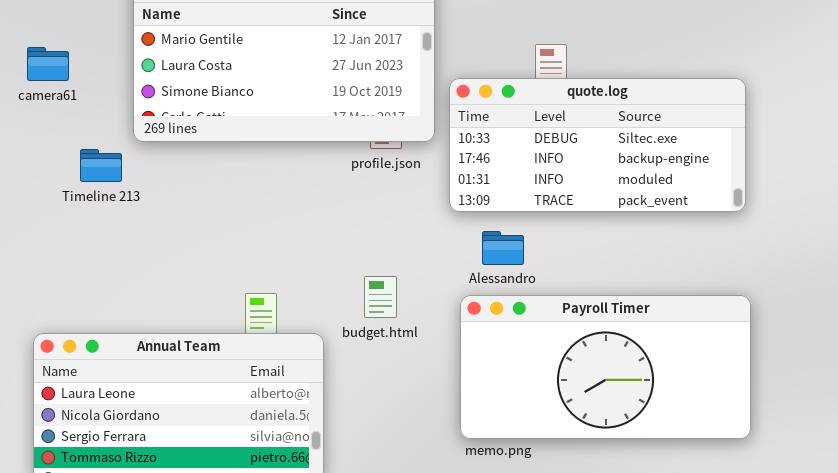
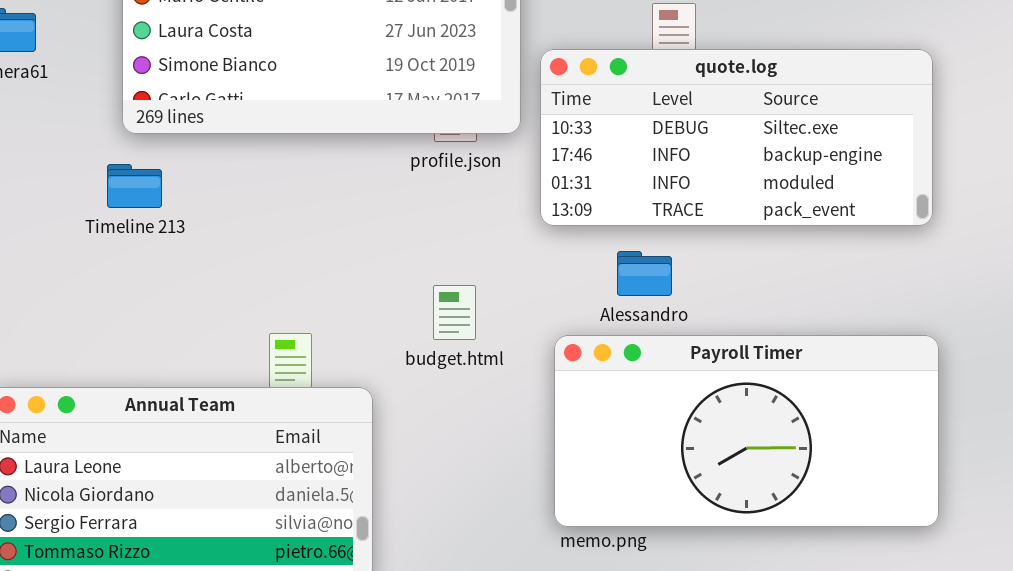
Timeline 213: [80,149,122,182] -> [107,164,162,208], moved
Alessandro: [482,231,524,265] -> [617,251,672,296], moved
budget.html: [364,276,397,318] -> [433,285,476,340], moved

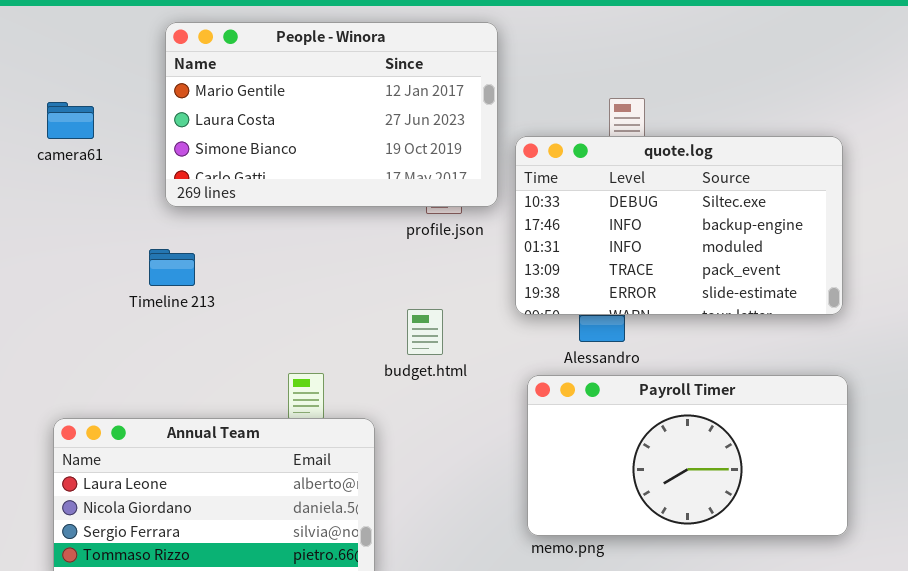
quote.log: [540,49,933,226] -> [515,136,843,315], resized
Timeline 213: [107,164,162,208] -> [149,249,195,286], moved
budget.html: [433,285,476,340] -> [407,309,443,355], moved

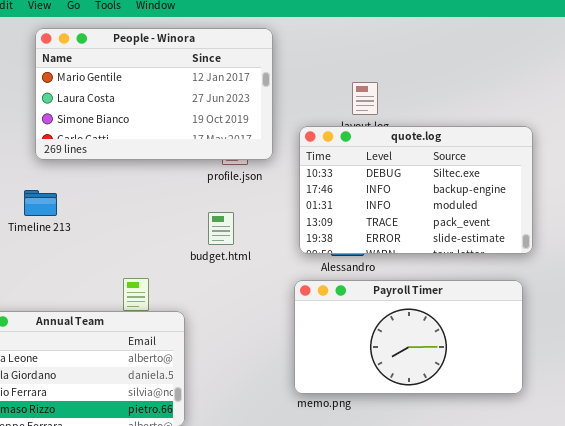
quote.log: [515,136,843,315] -> [299,126,533,254], moved
budget.html: [407,309,443,355] -> [208,212,234,245], moved

